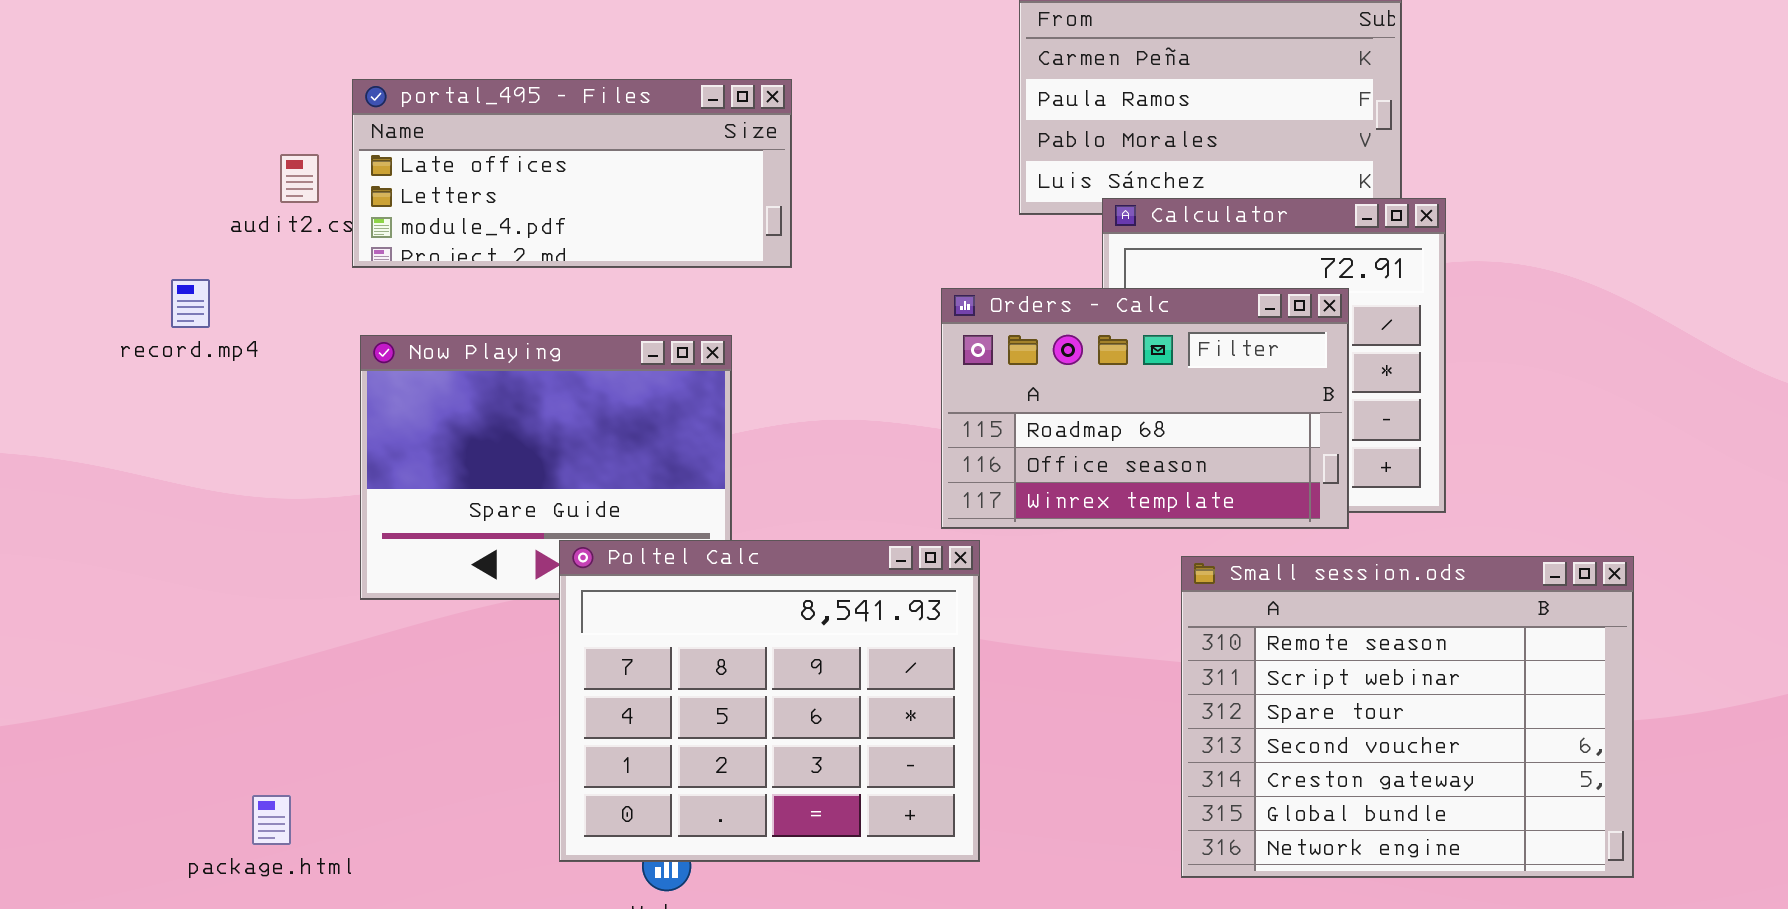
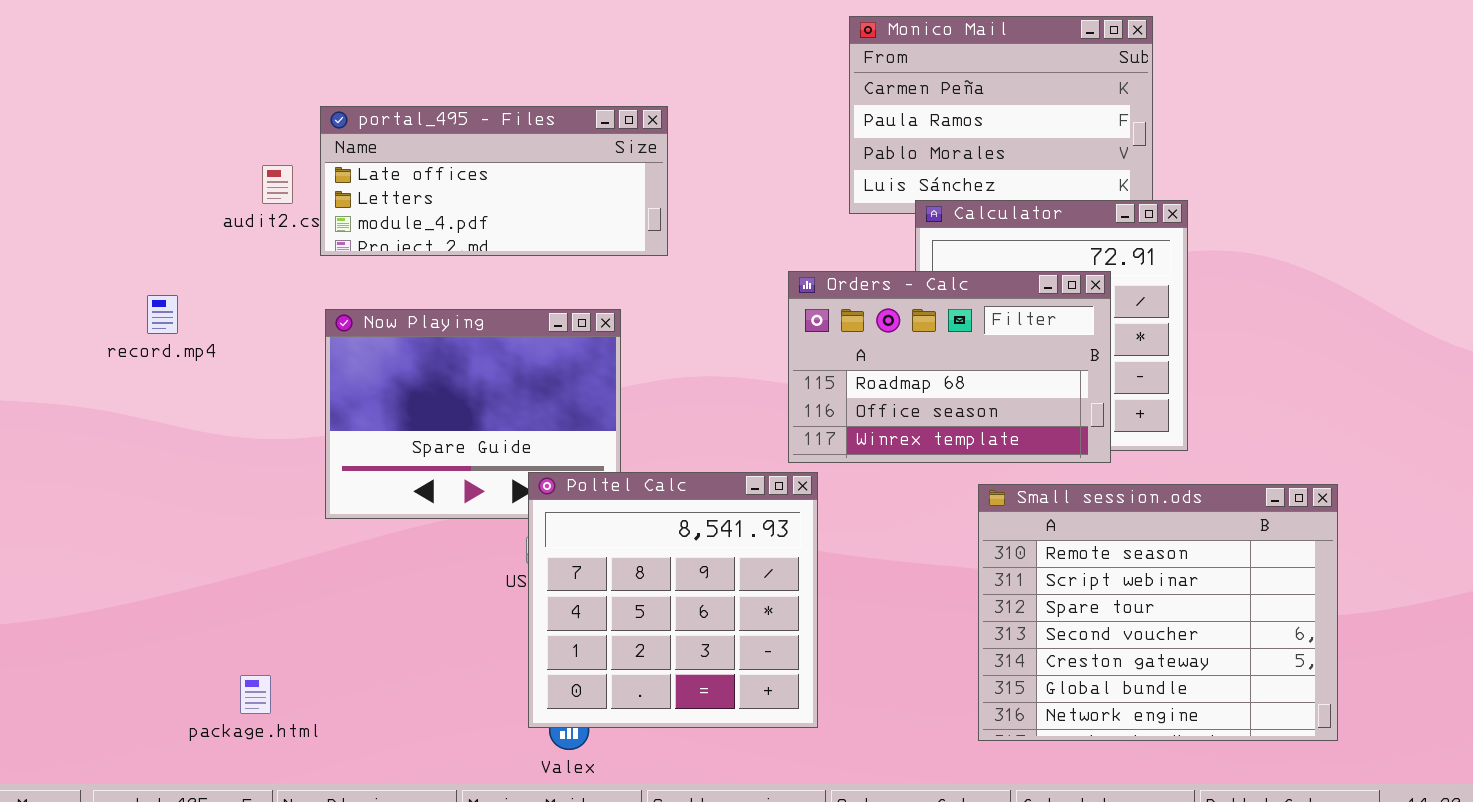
record.mp4: [171,279,210,328] -> [147,295,178,334], moved
Poltel Calc: [559,540,980,862] -> [528,472,818,728], resized

